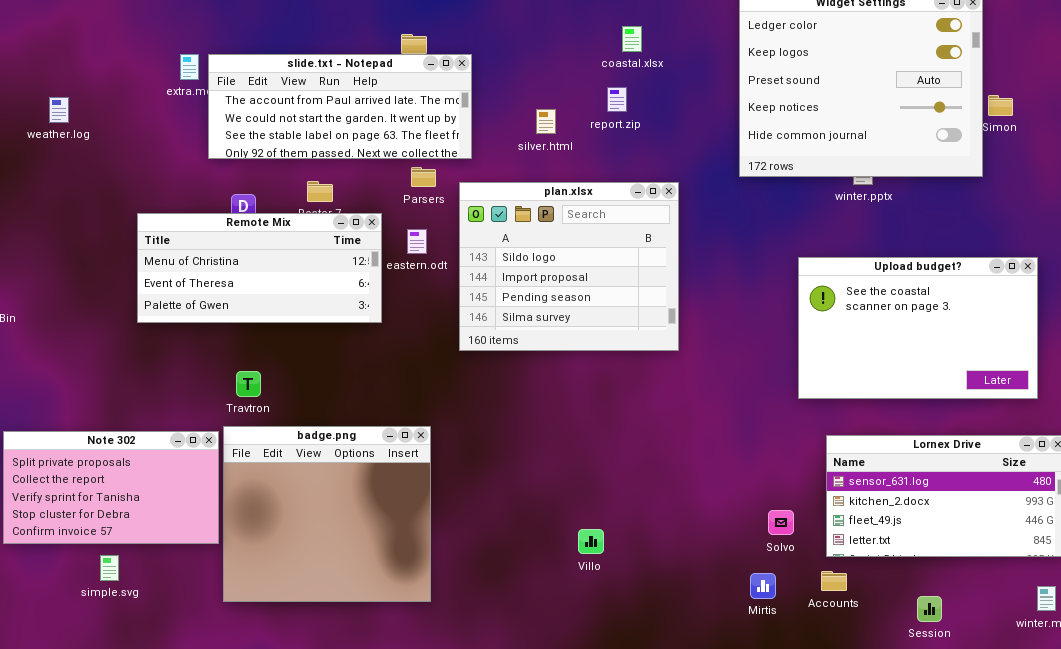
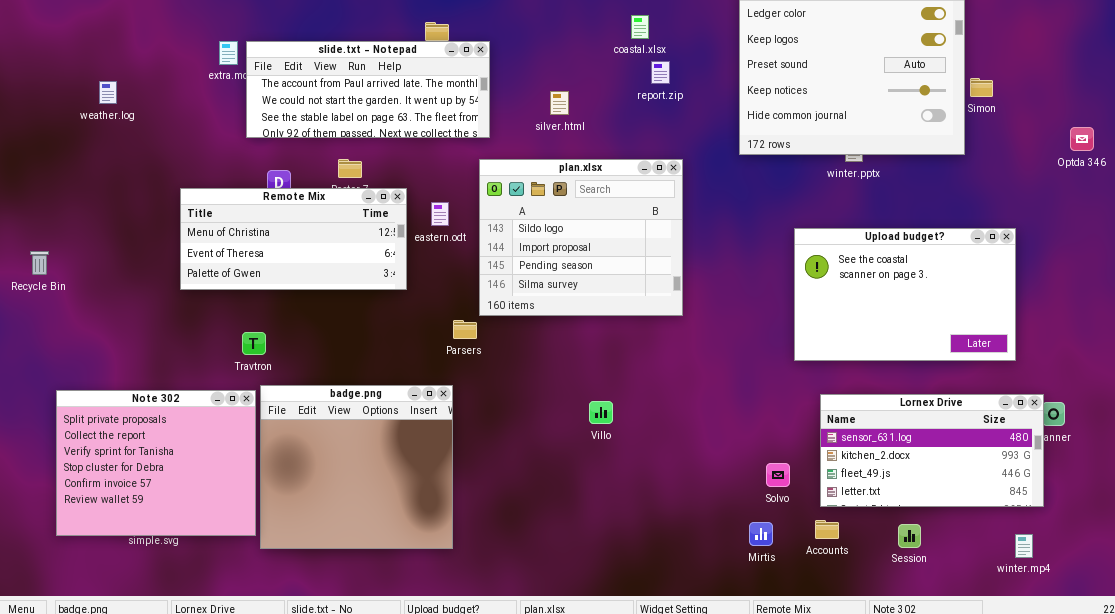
report.zip: [607,87,627,112] -> [651,61,670,84], moved
Parsers: [411,167,436,187] -> [453,320,477,339], moved
Travtron: [236,371,261,397] -> [242,332,266,355], moved
Note 302: [3,431,219,544] -> [56,390,256,536], resized
Villo: [578,529,604,554] -> [589,401,613,424], moved
Session: [917,596,942,622] -> [898,524,921,548], moved

